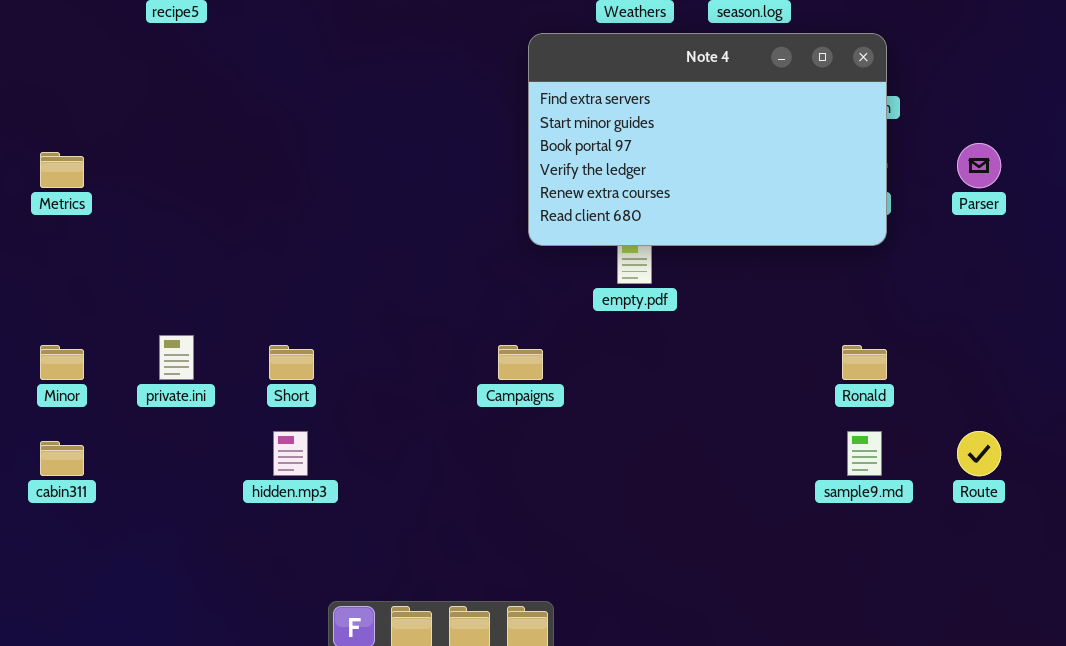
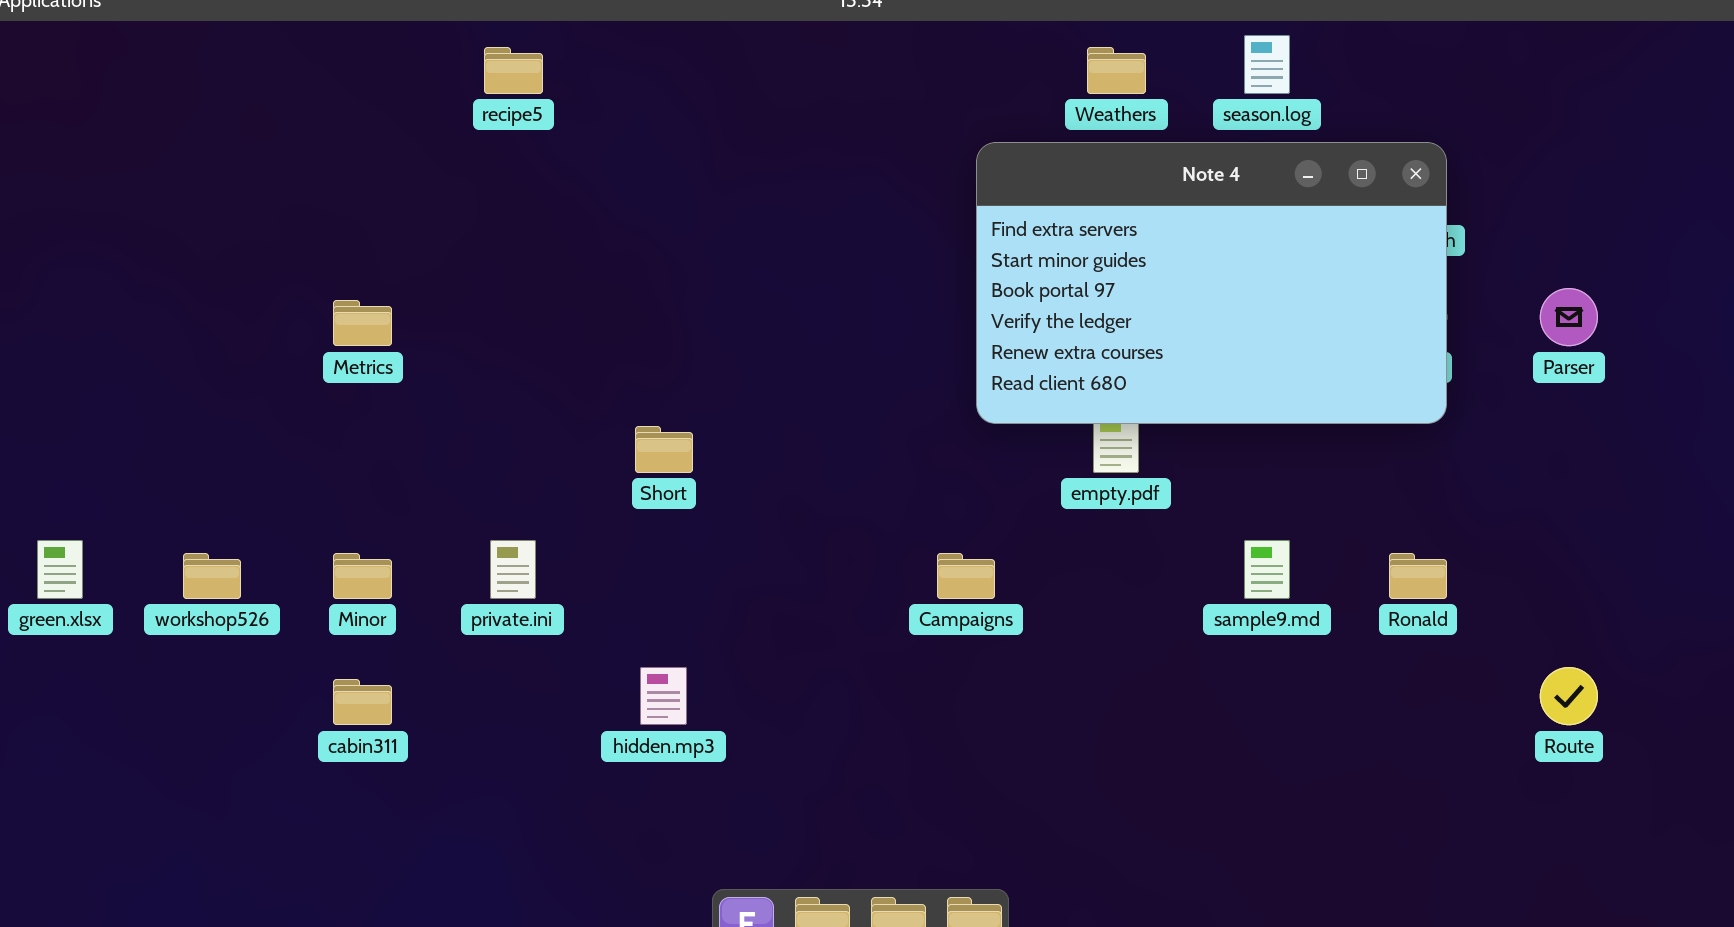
Short: [269,345,314,380] -> [635,426,693,473], moved
sample9.md: [847,431,882,476] -> [1244,540,1290,599], moved

